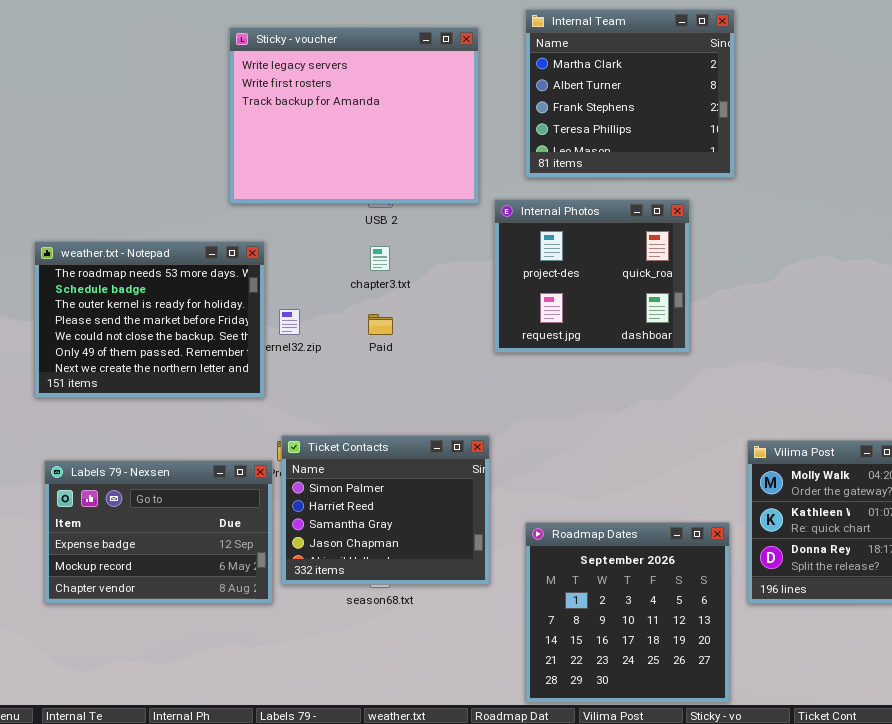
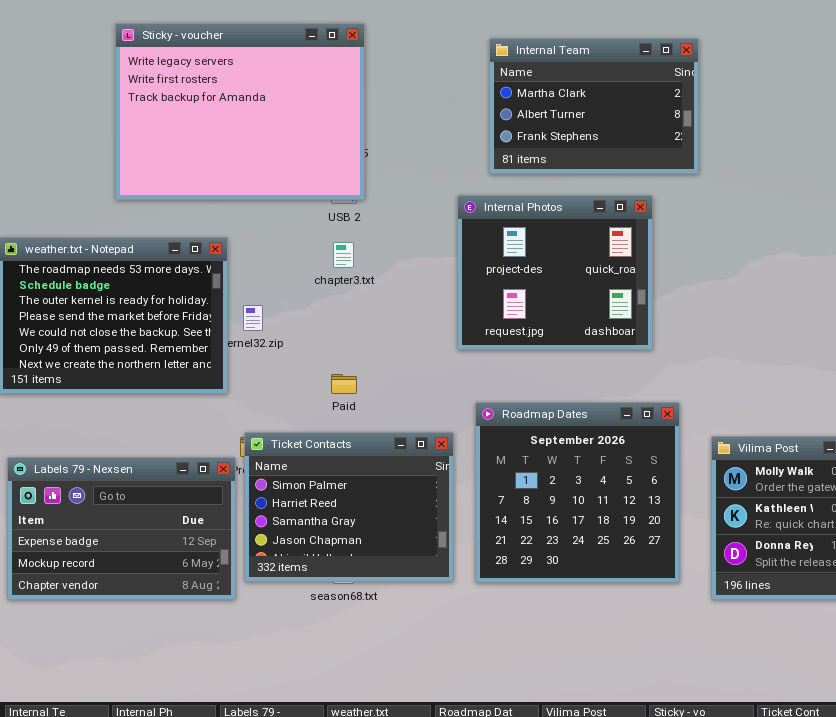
Internal Team: [525,9,735,178] -> [489,38,699,174], resized
Sticky - voucher: [229,27,479,204] -> [115,23,365,200], moved
Paid: [368,314,393,335] -> [331,374,357,394], moved
Roadmap Dates: [525,522,730,703] -> [475,402,680,583], moved

